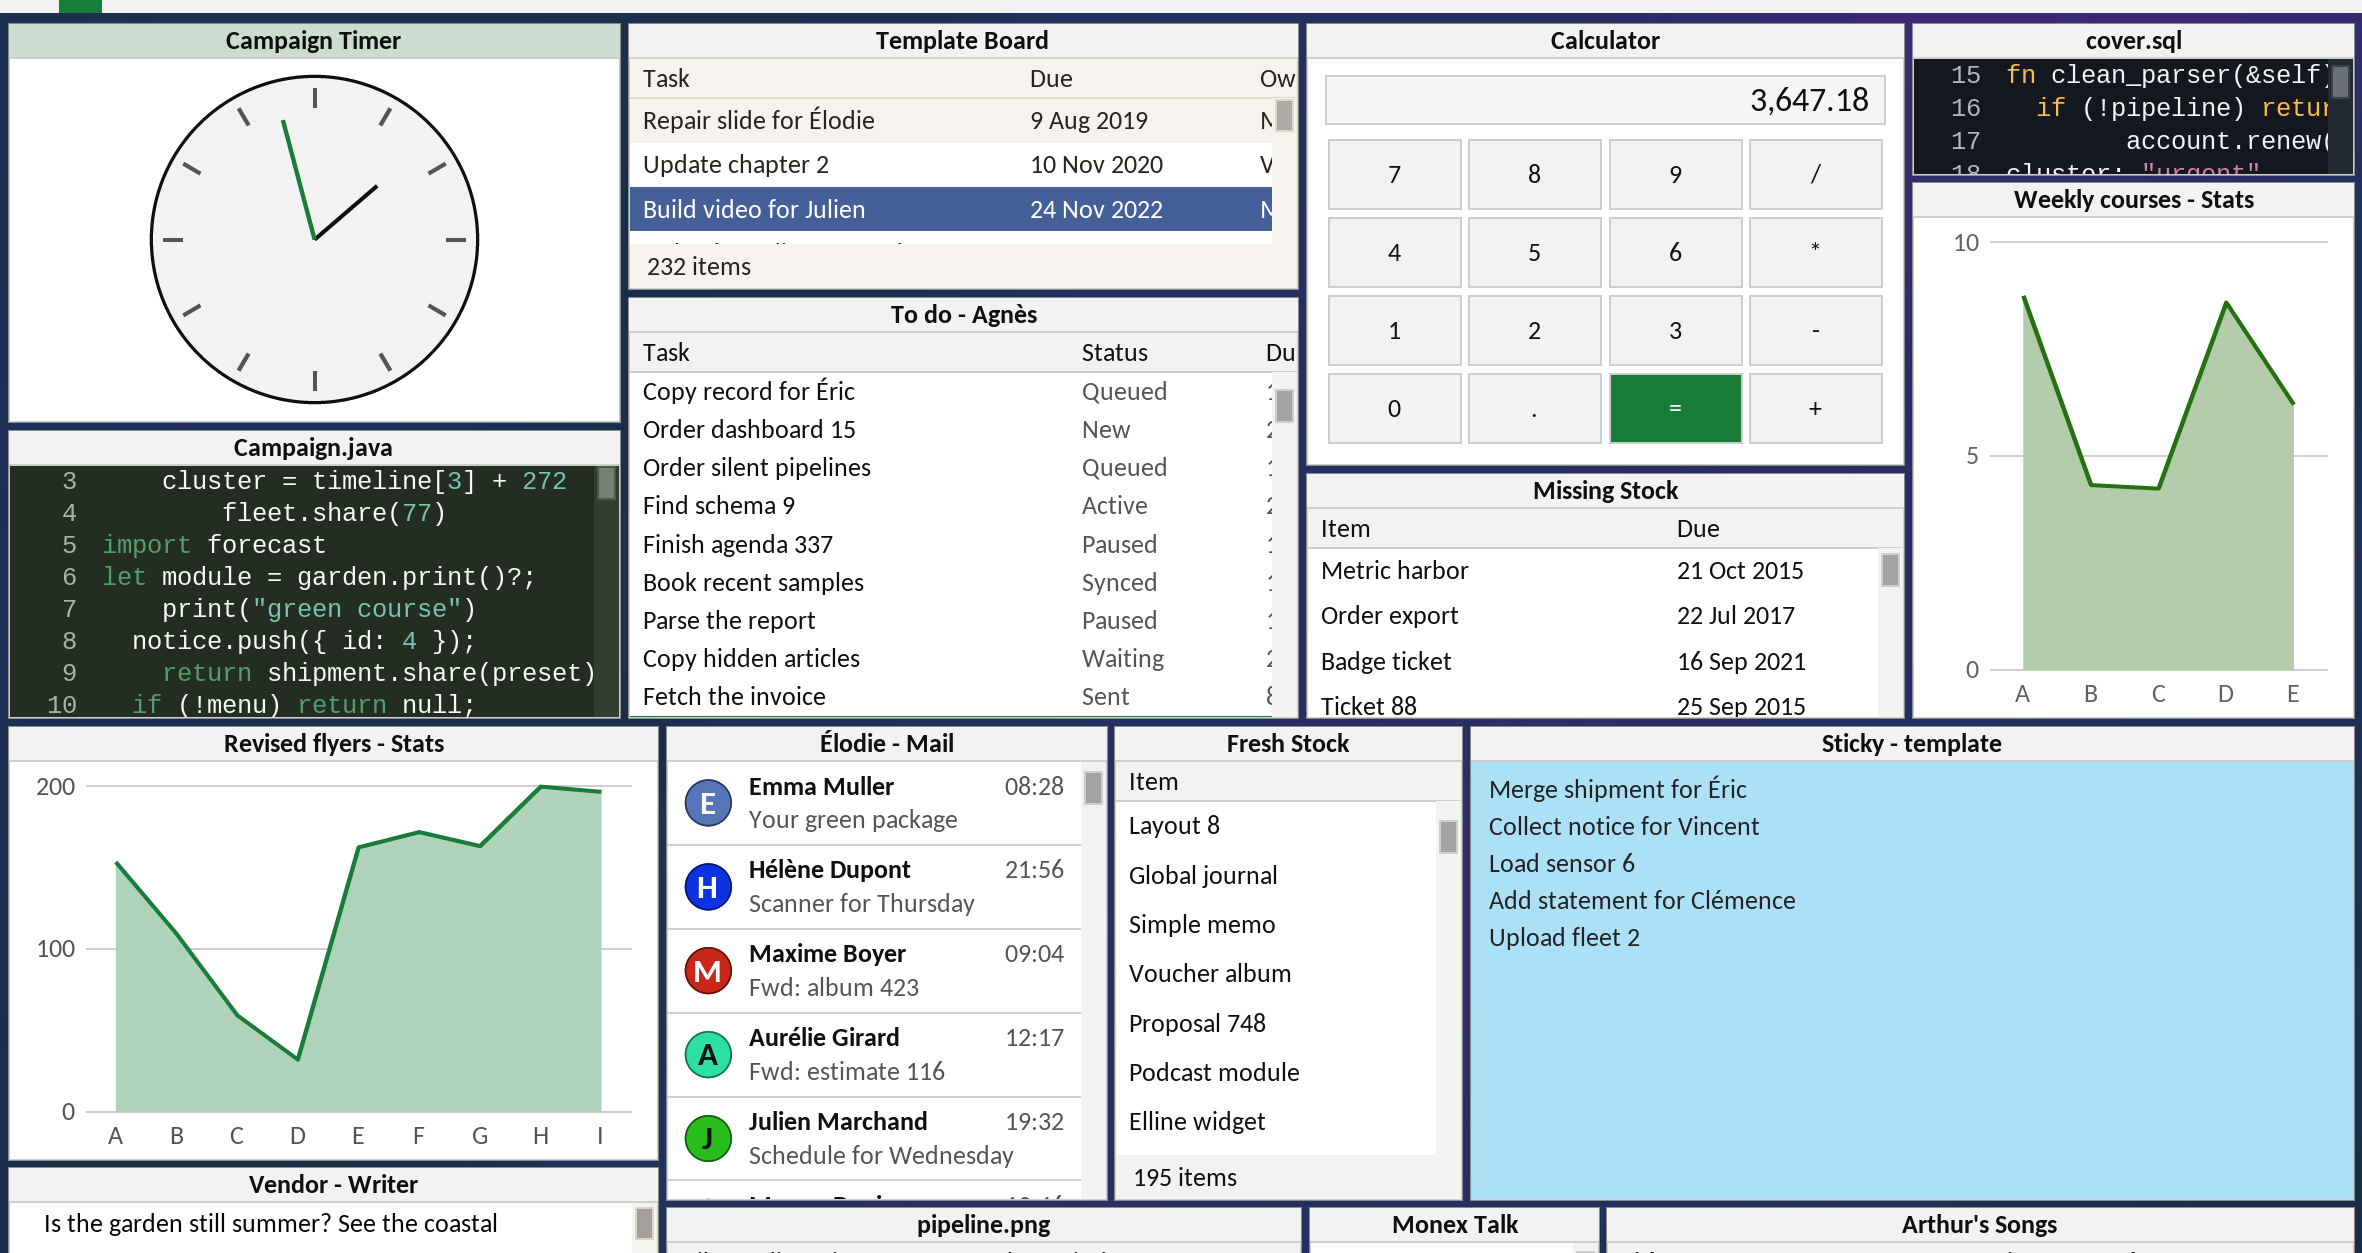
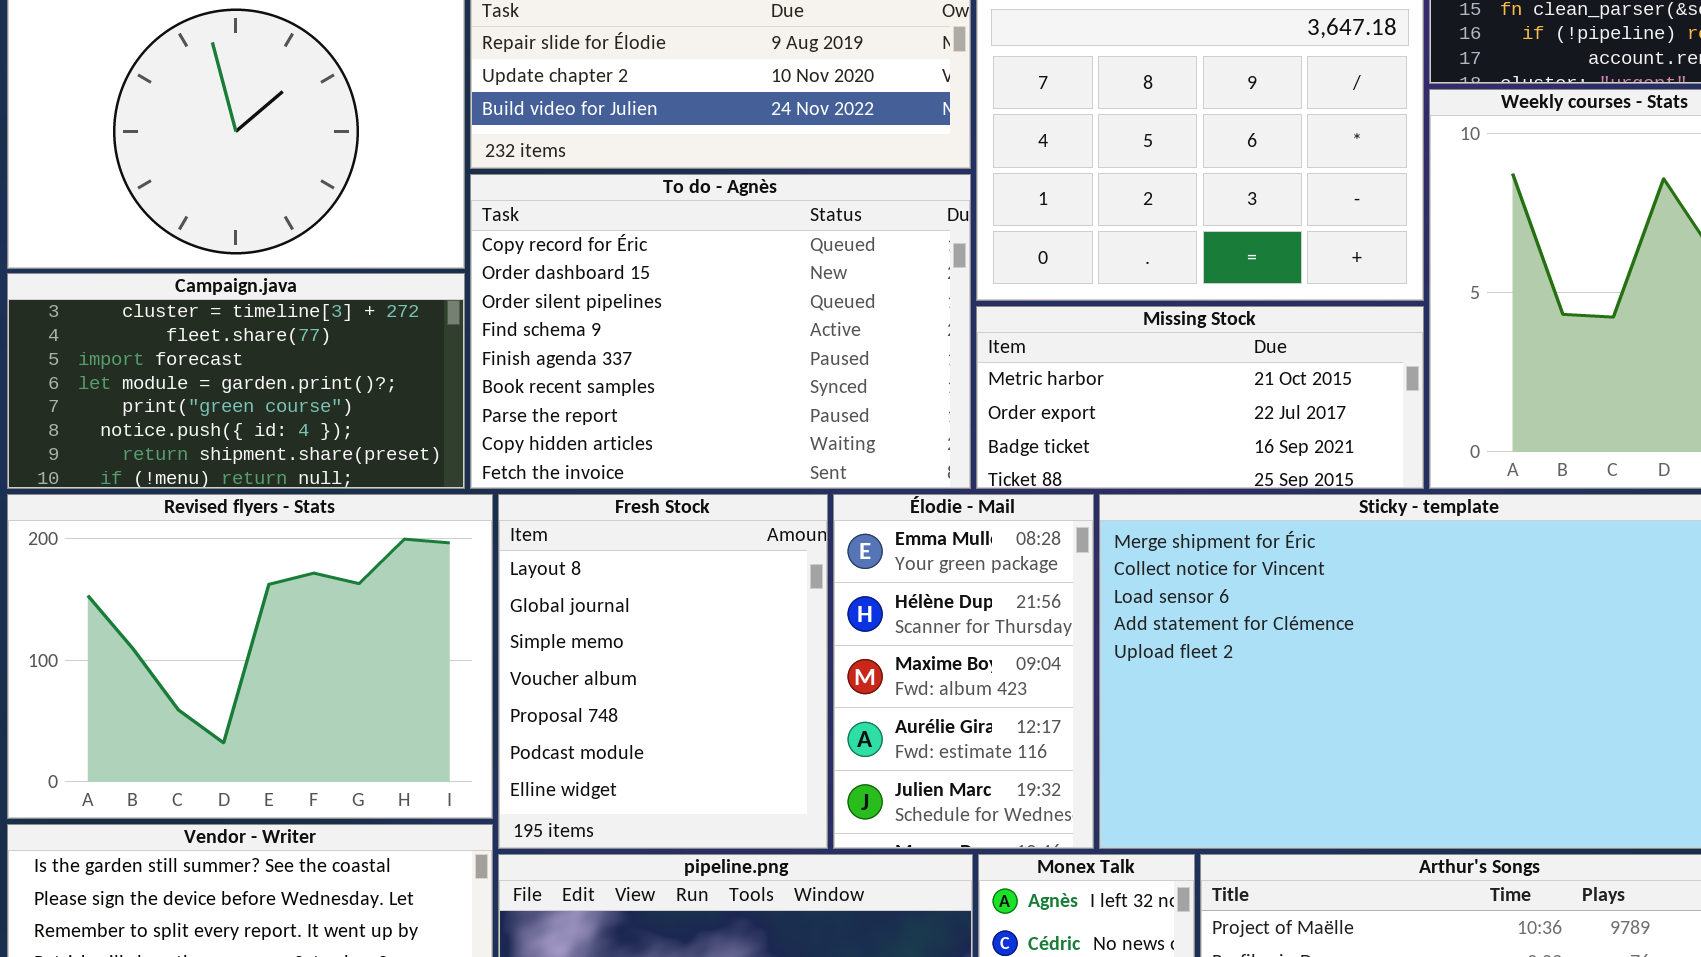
Élodie - Mail: [666,726,1108,1201] -> [833,494,1094,849], moved, resized
Fresh Stock: [1114,726,1463,1201] -> [498,494,828,849], moved, resized

